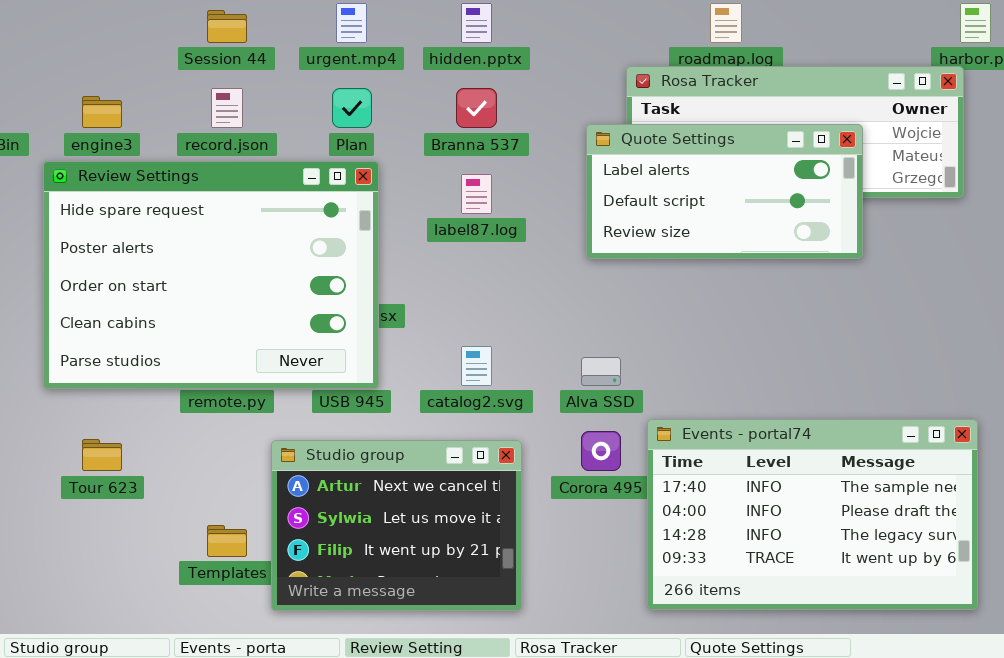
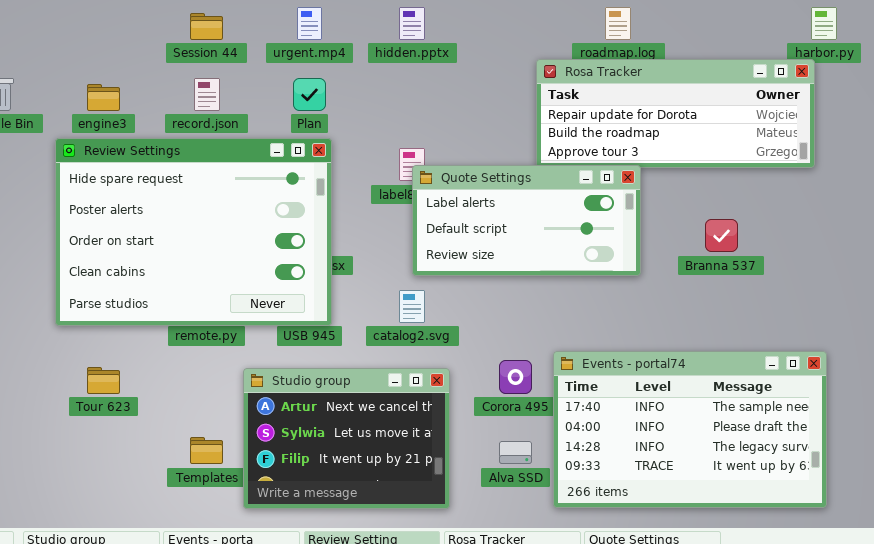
Branna 537: [456,88,497,128] -> [705,219,738,252], moved
Quote Settings: [586,124,863,259] -> [412,165,641,276], moved
Alva SSD: [581,357,621,386] -> [499,441,532,464], moved

